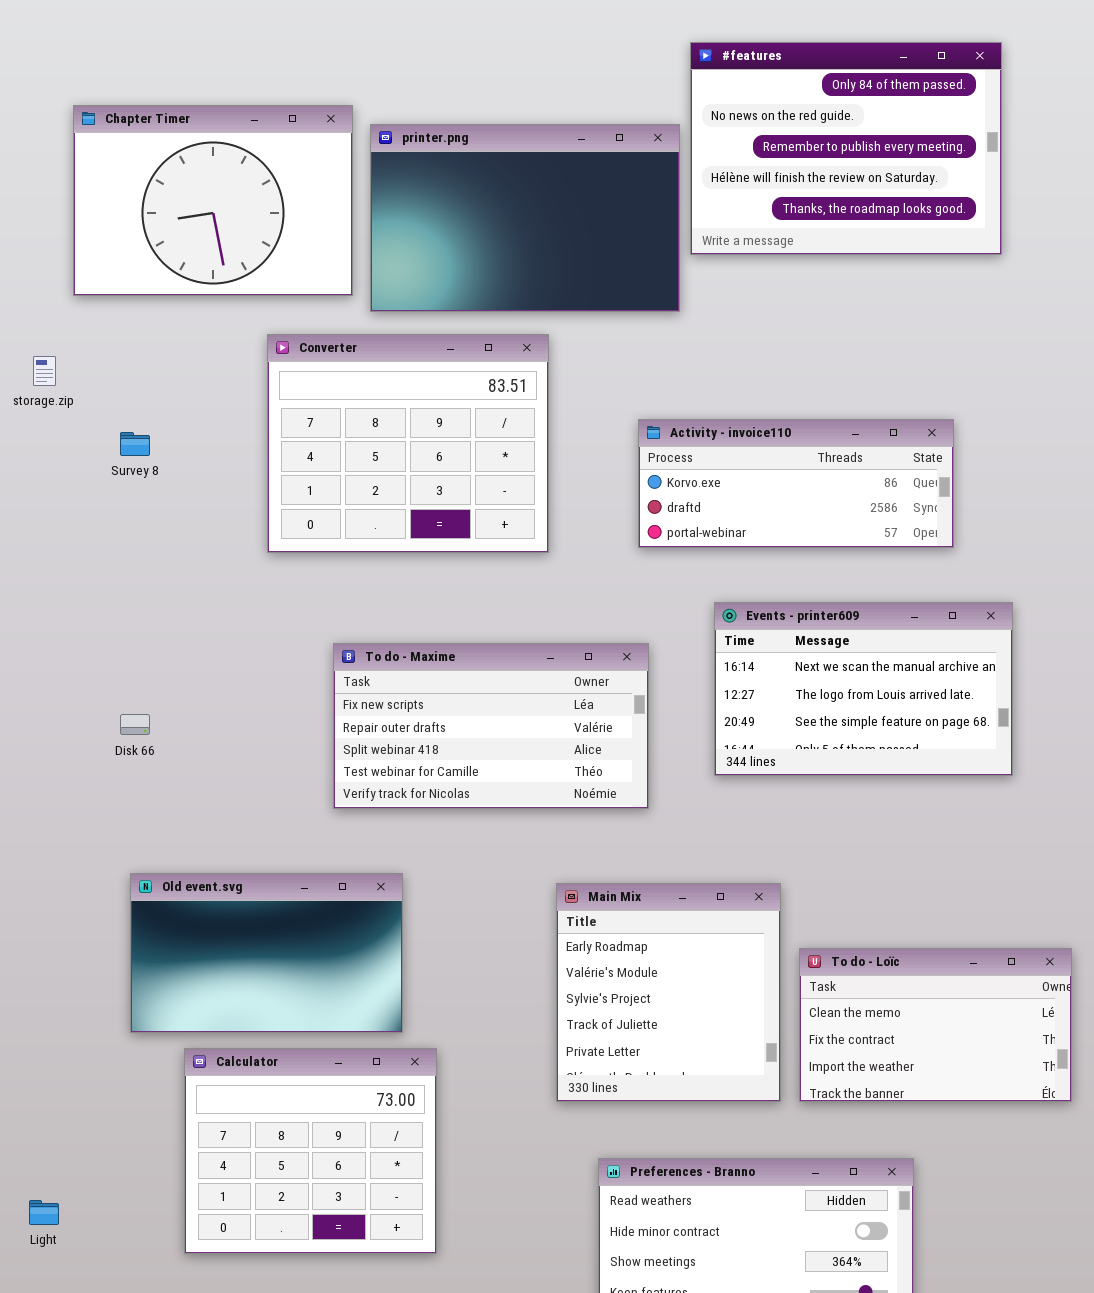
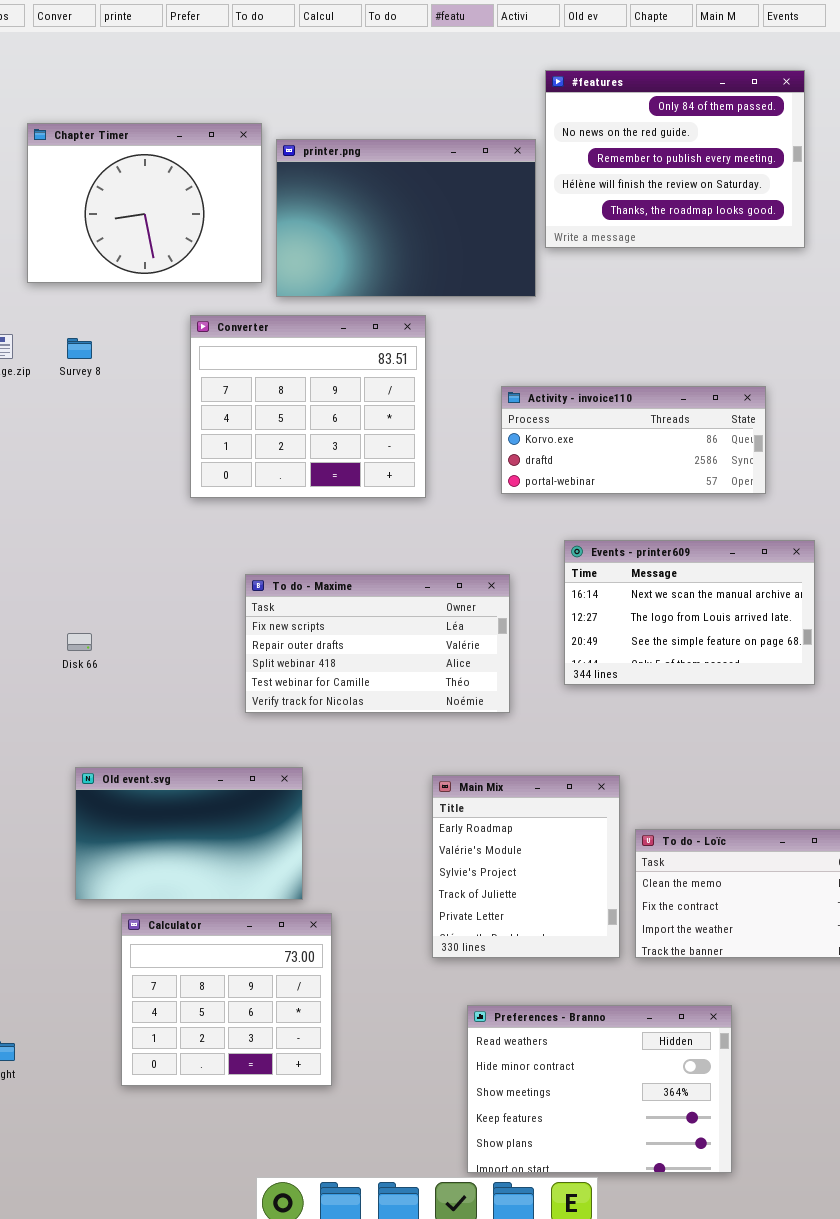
Survey 8: [120,432,150,456] -> [67,338,92,359], moved

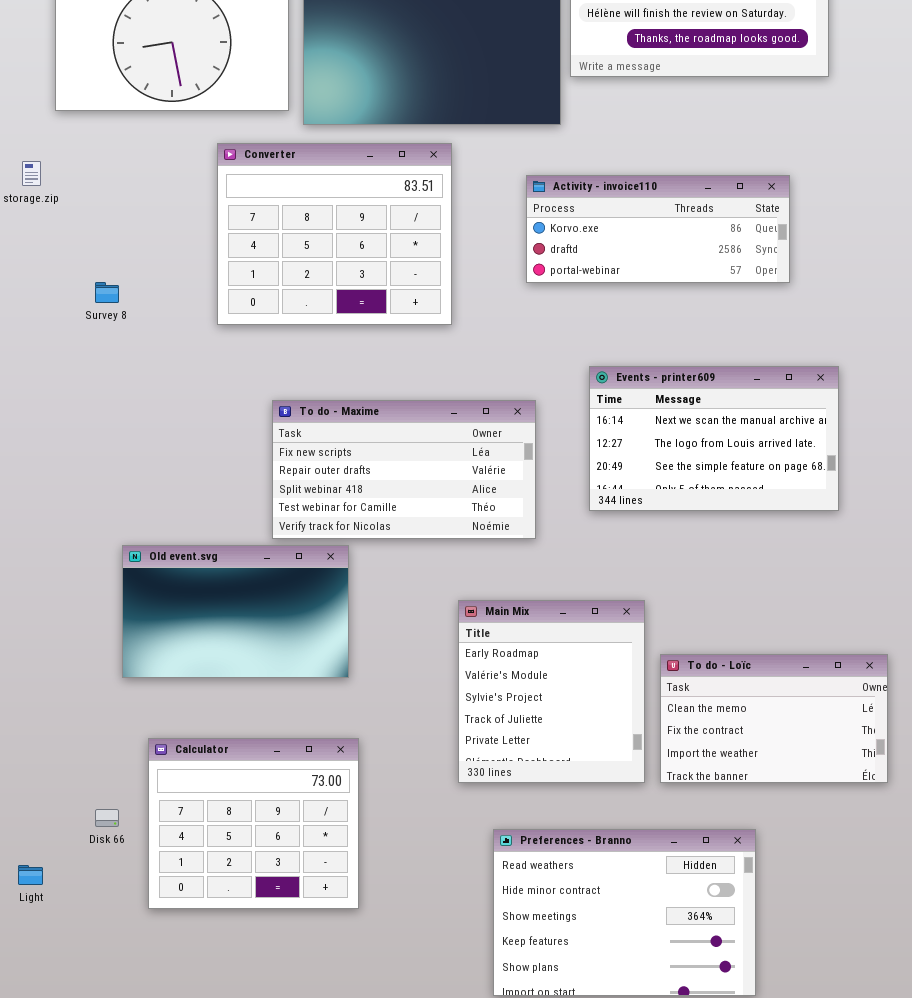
Survey 8: [67,338,92,359] -> [95,282,119,303], moved
Activity - invoice110: [501,386,766,494] -> [526,175,790,283], moved
Disk 66: [67,633,92,651] -> [95,809,119,827], moved
Old event.svg: [75,767,303,900] -> [122,545,349,678], moved

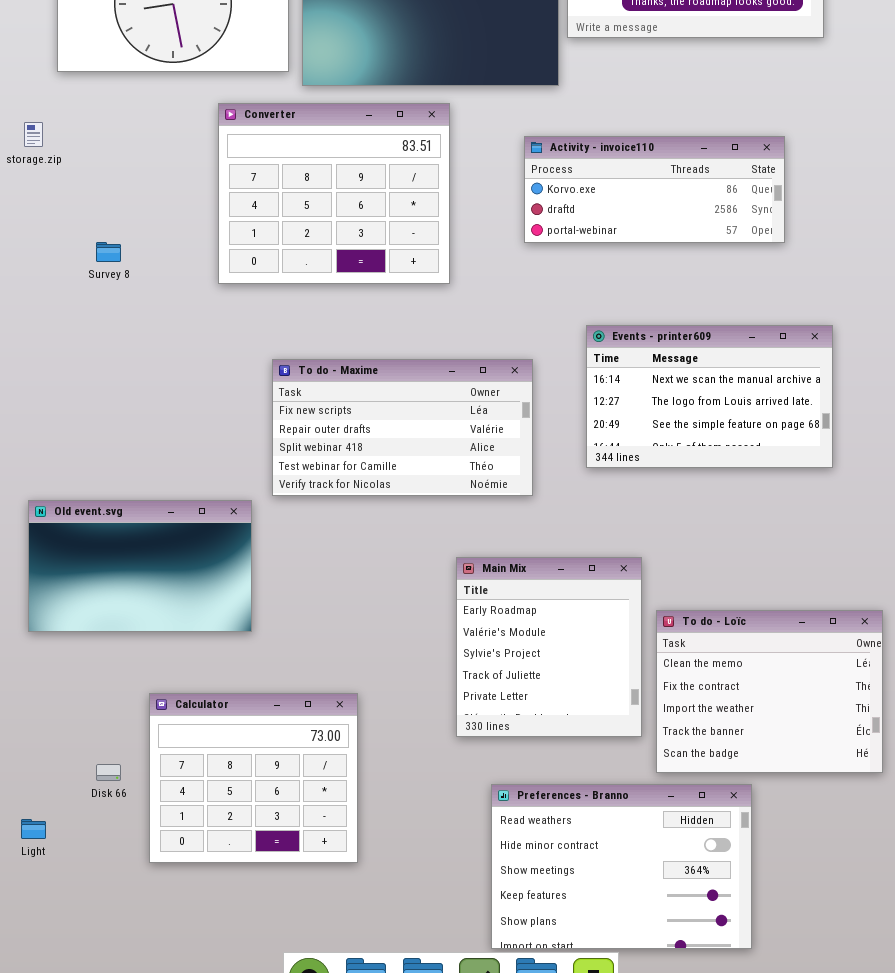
Old event.svg: [122,545,349,678] -> [28,500,252,632], moved
To do - Loïc: [660,654,888,783] -> [656,610,883,773], resized

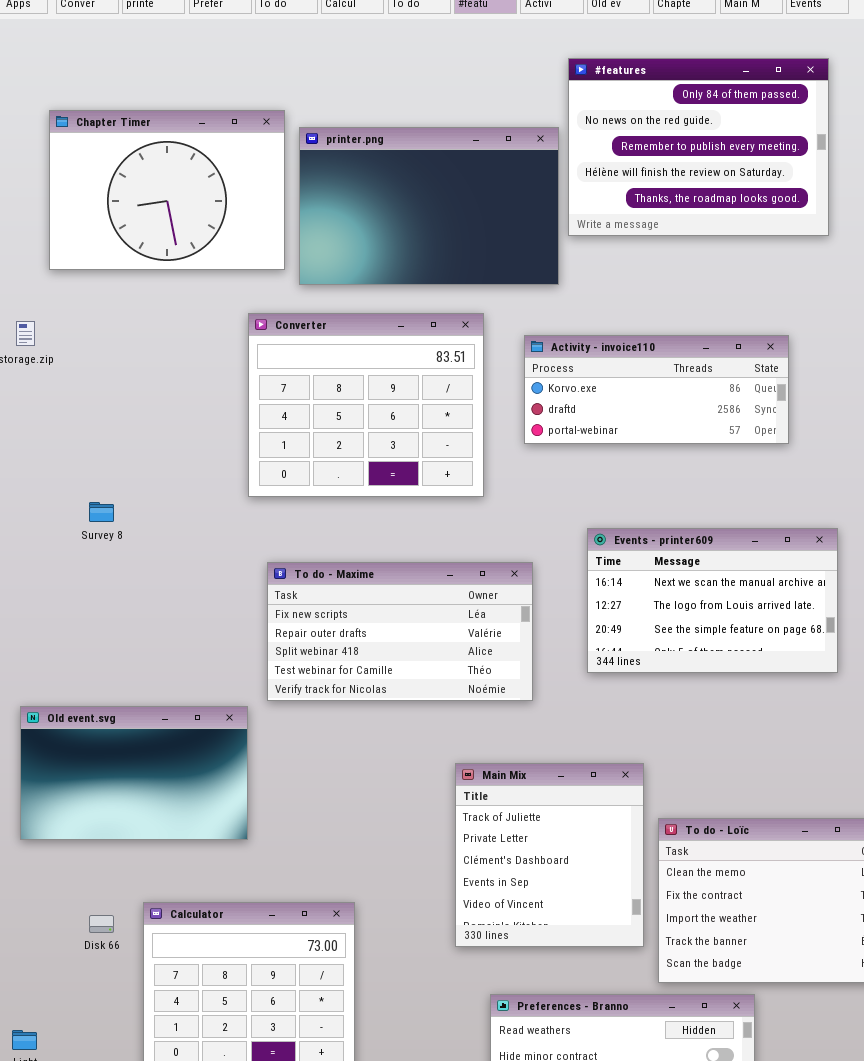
Converter: [218,103,450,284] -> [248,313,484,497], moved
Survey 8: [96,242,121,262] -> [89,502,114,522], moved
Main Mix: [456,557,642,737] -> [455,763,644,947], scrolled down 3 rows
Disk 66: [96,764,121,781] -> [89,915,114,933], moved

